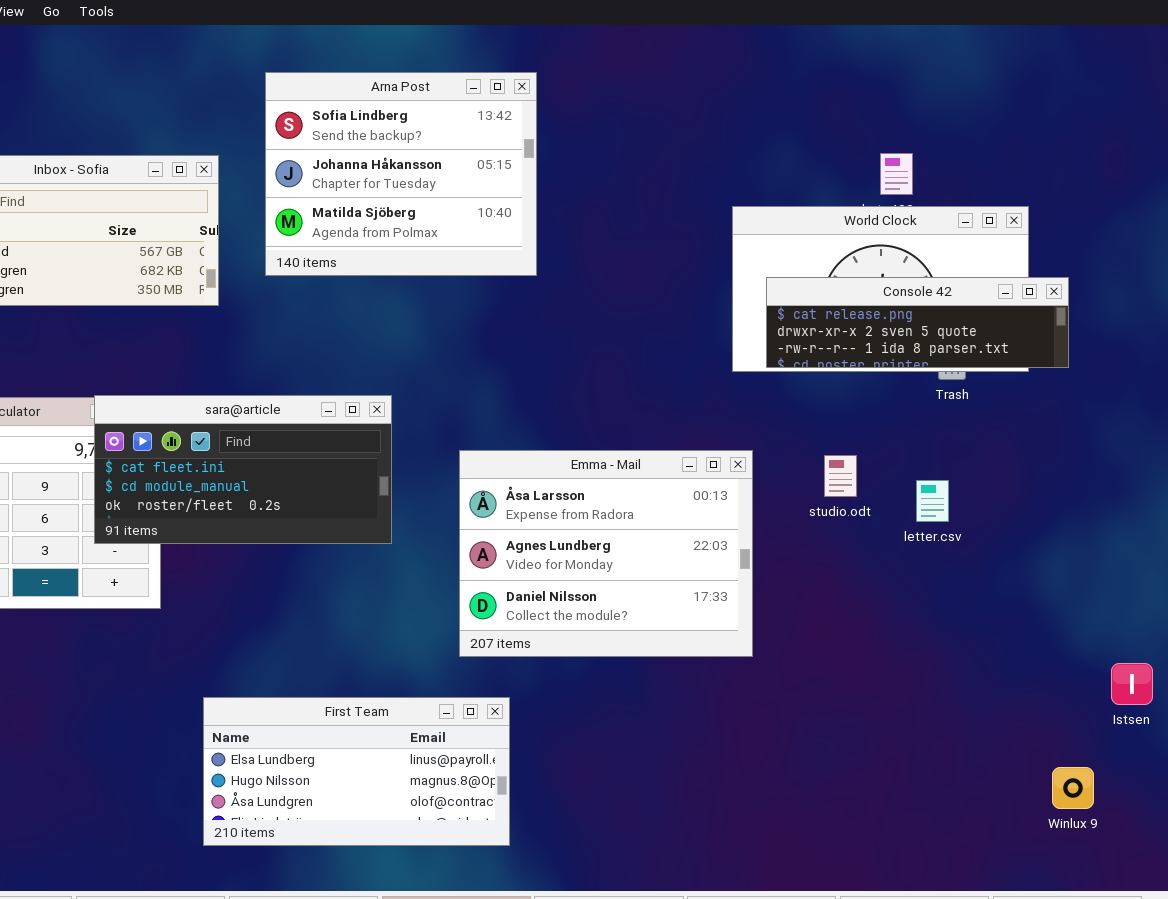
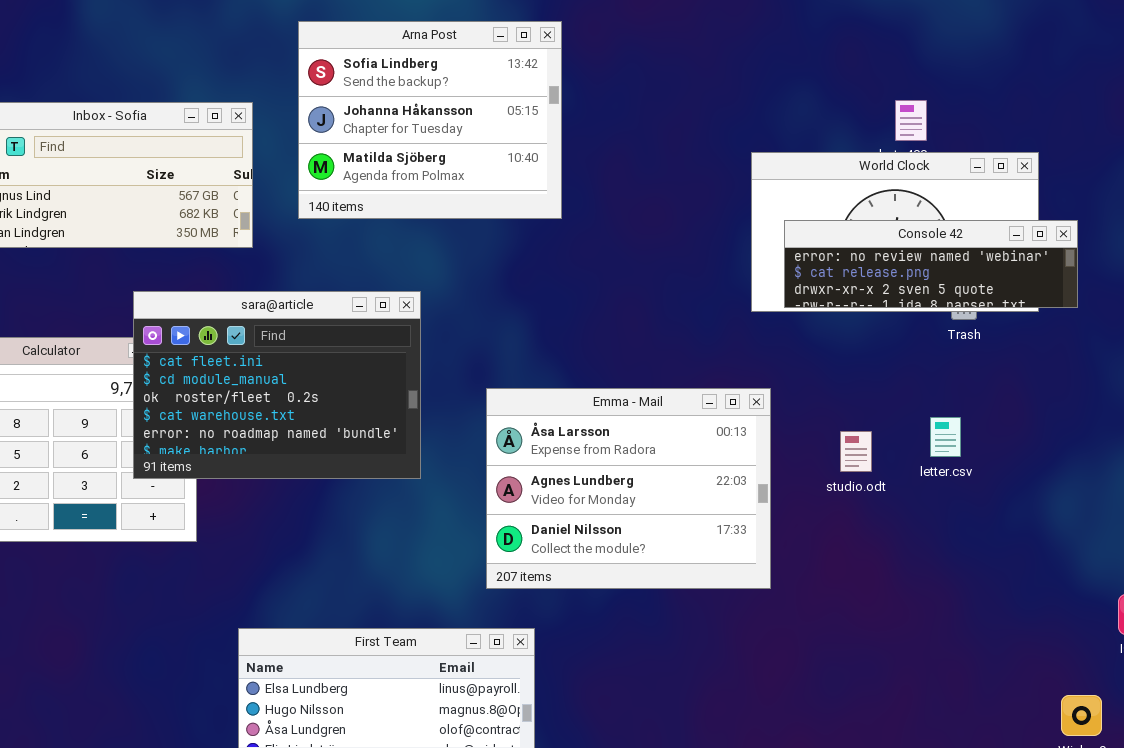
Console 42: [766,277,1069,368] -> [784,220,1078,308], scrolled up 1 row
sara@article: [94,395,392,544] -> [133,291,421,479], resized
studio.odt: [824,455,857,497] -> [840,431,872,472], moved

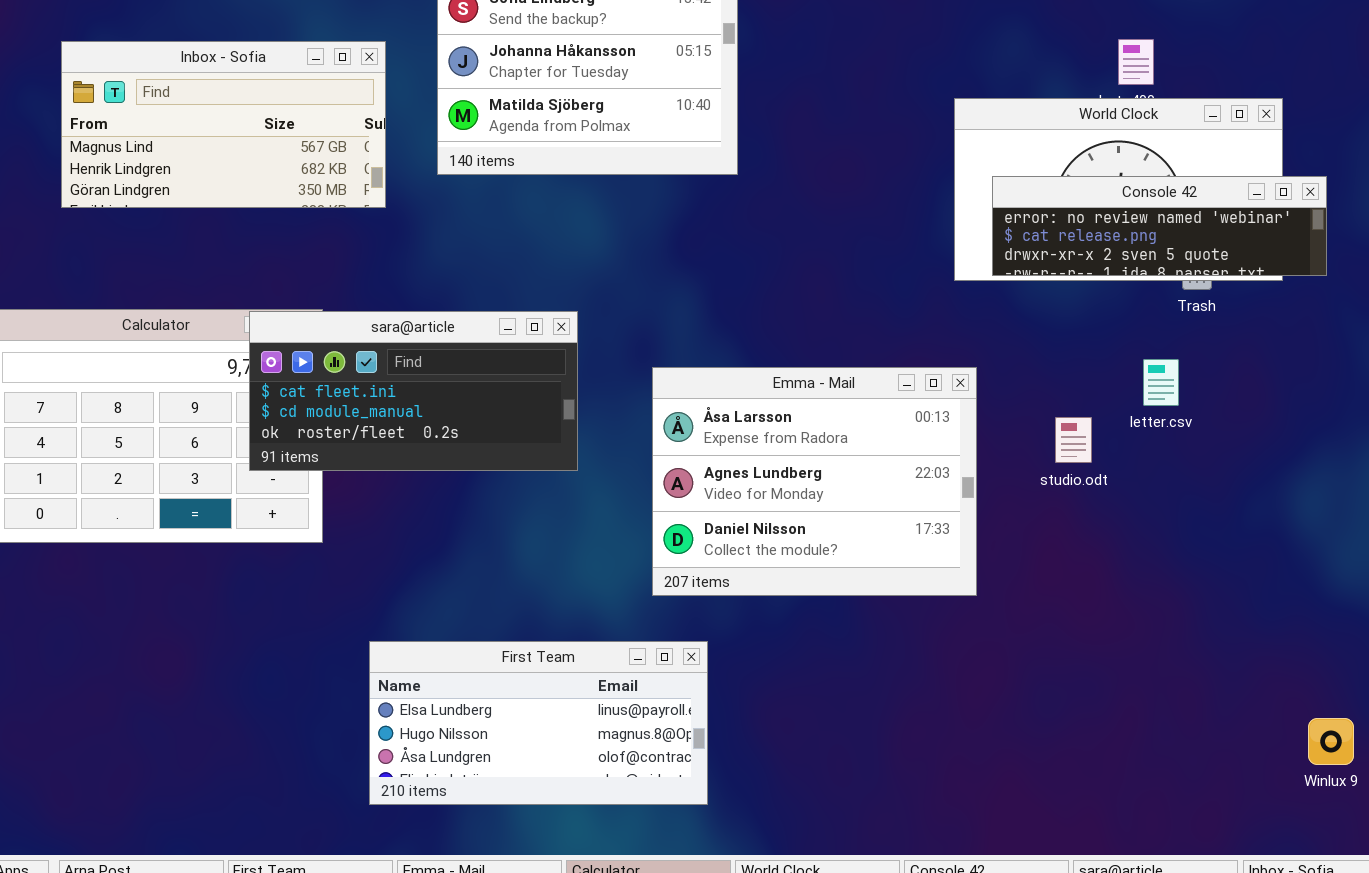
sara@article: [133,291,421,479] -> [249,311,578,471], resized
letter.csv: [930,417,961,457] -> [1143,359,1179,406], moved

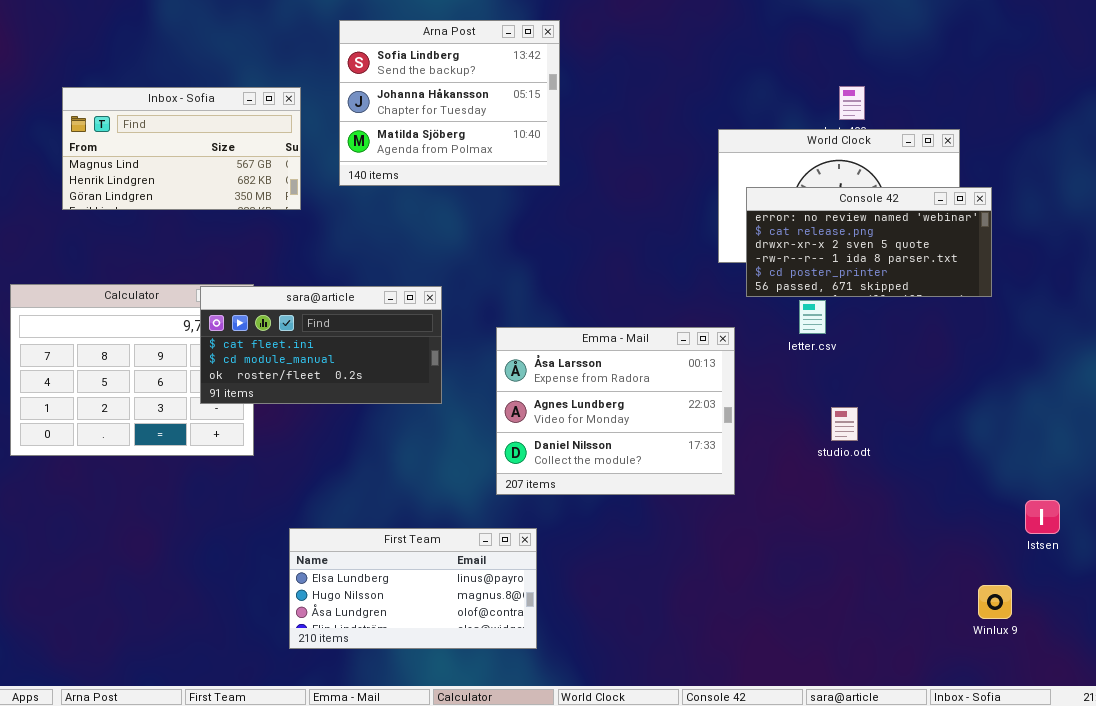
Console 42: [992,176,1327,276] -> [746,187,992,297], resized
letter.csv: [1143,359,1179,406] -> [799,300,826,334], moved
studio.odt: [1055,417,1092,463] -> [831,407,858,441], moved

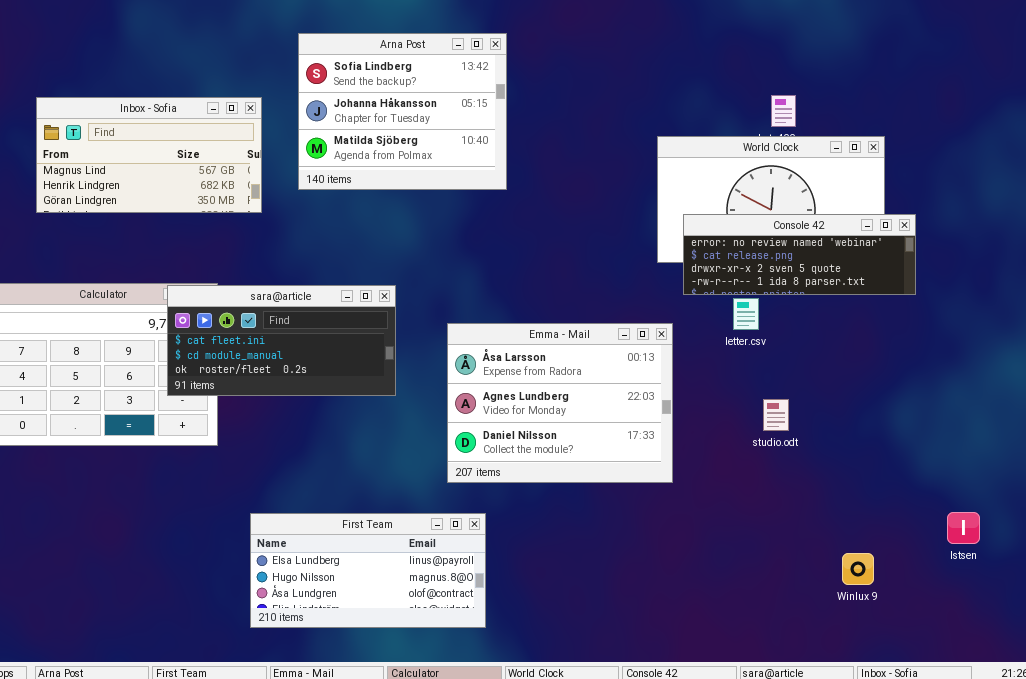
Console 42: [746,187,992,297] -> [683,214,916,295], resized
Istsen: [1025,500,1060,534] -> [947,512,980,544], moved
Winlux 9: [978,585,1012,619] -> [842,553,874,585], moved

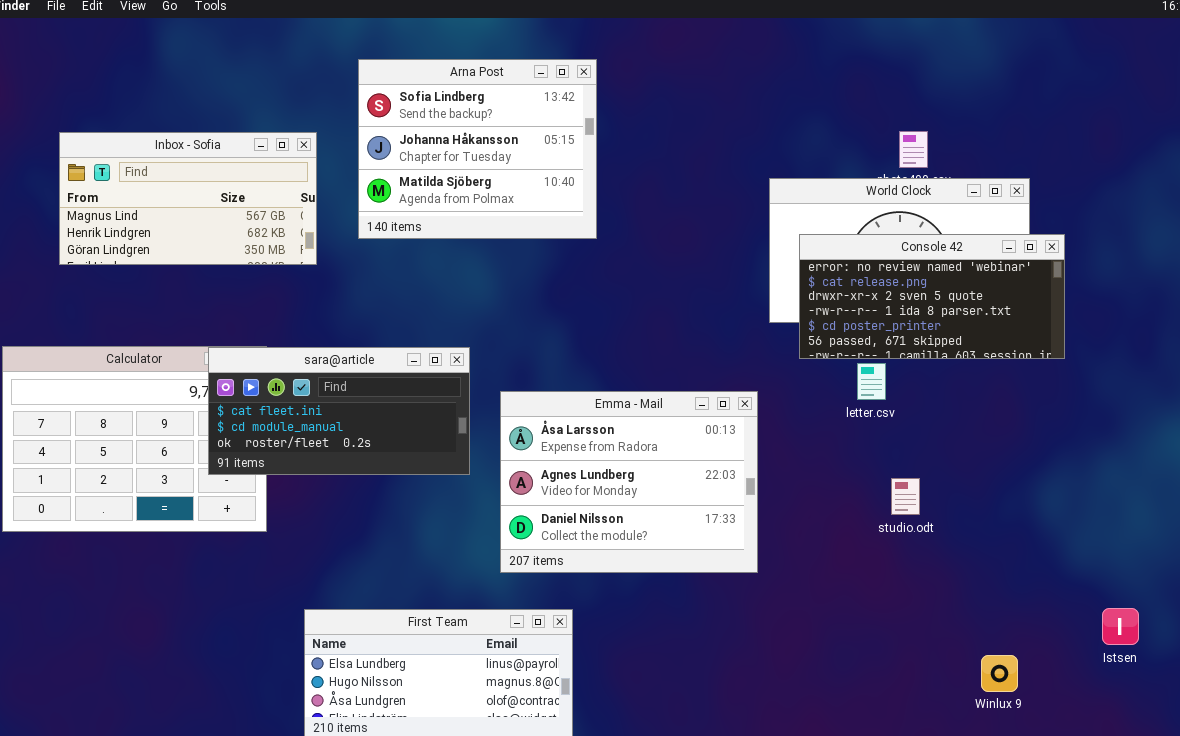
Console 42: [683,214,916,295] -> [799,234,1065,359], resized
Emma - Mail: [447,323,673,483] -> [500,391,758,573], moved

